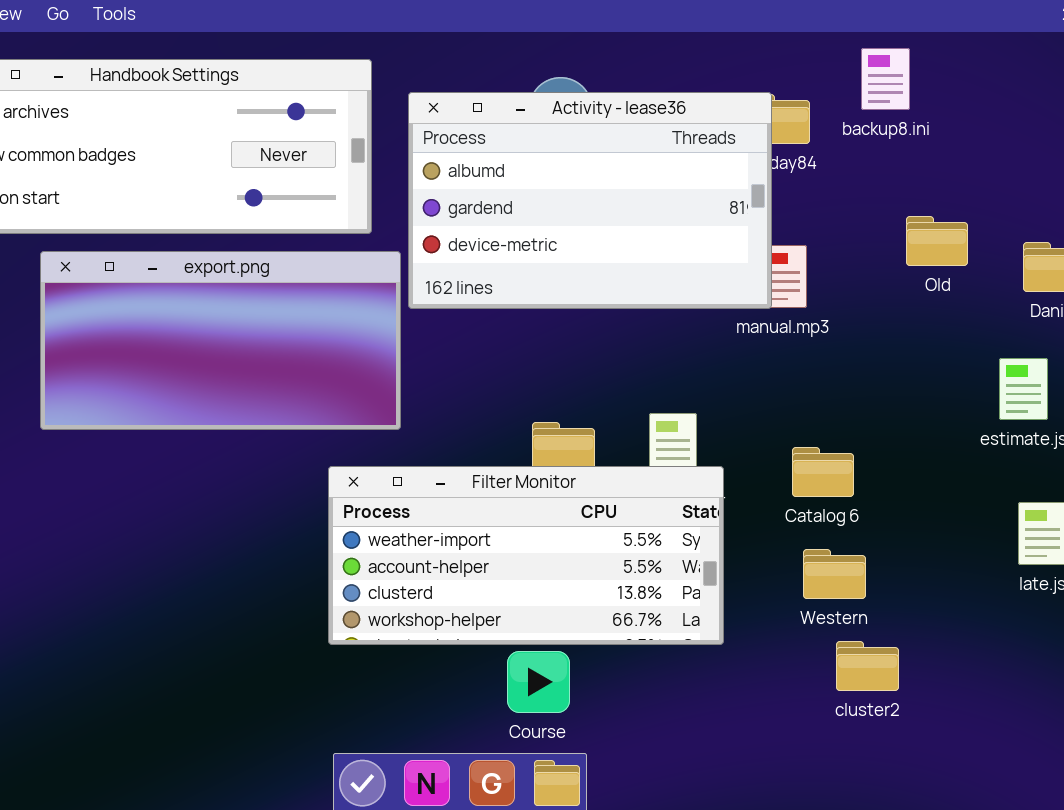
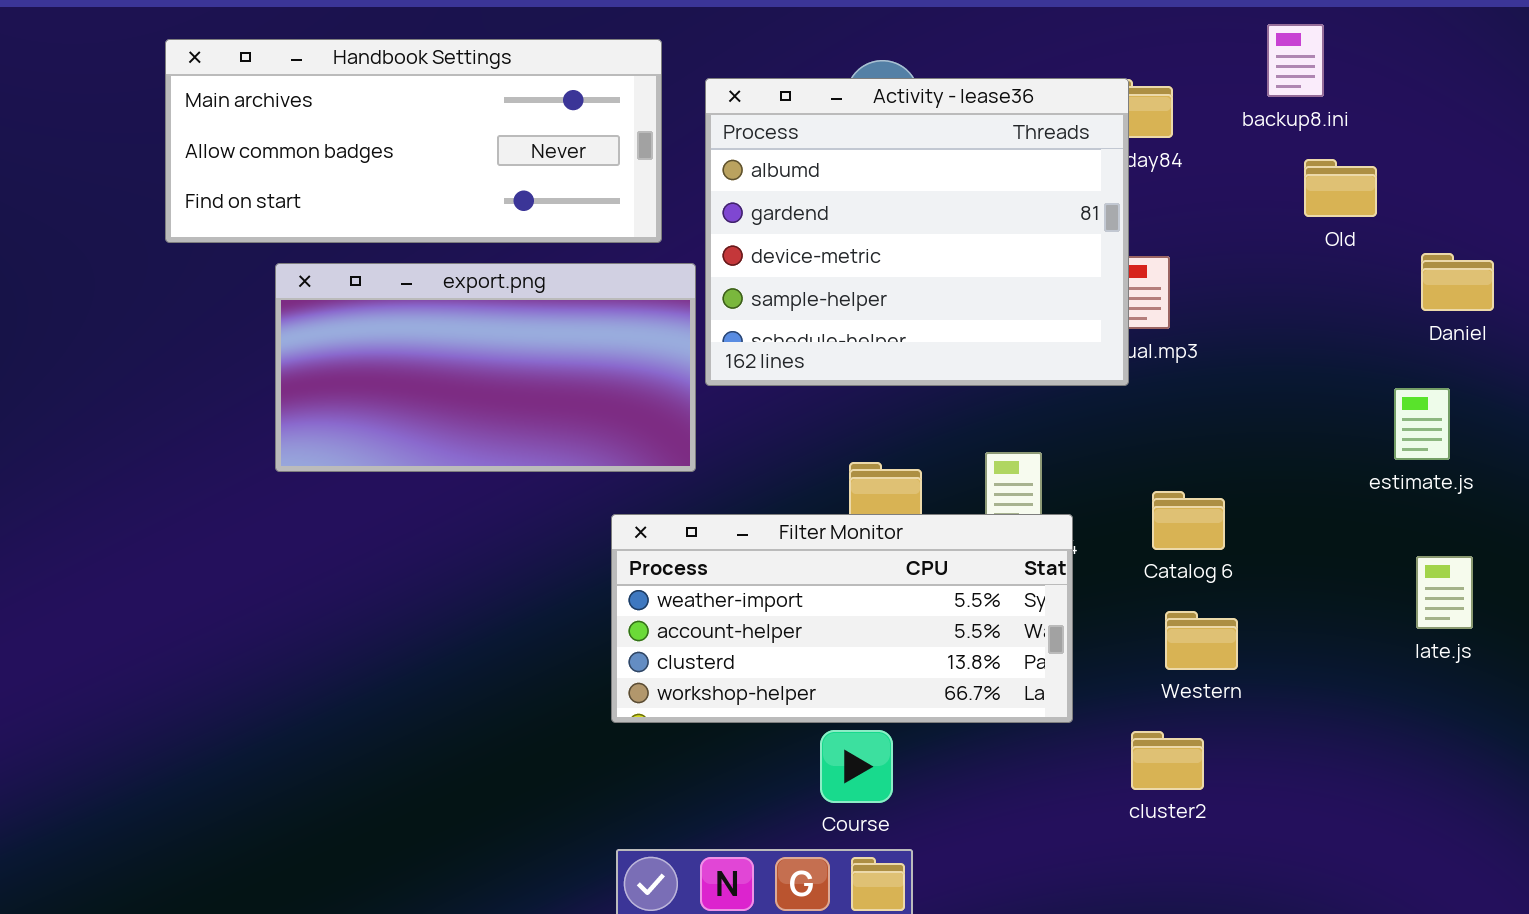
backup8.ini: [861,48,910,110] -> [1267,24,1324,97], moved
Activity - lease36: [408,92,772,309] -> [705,78,1129,386], resized
Old: [906,216,968,266] -> [1304,159,1377,217], moved
cluster2: [836,641,899,691] -> [1131,731,1204,790], moved

